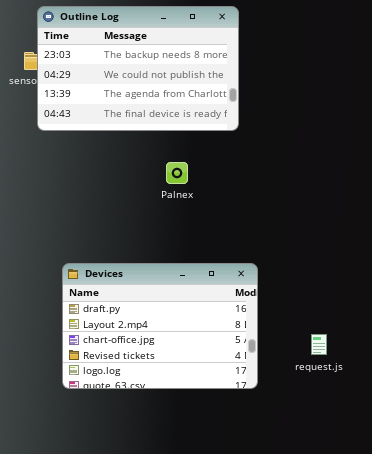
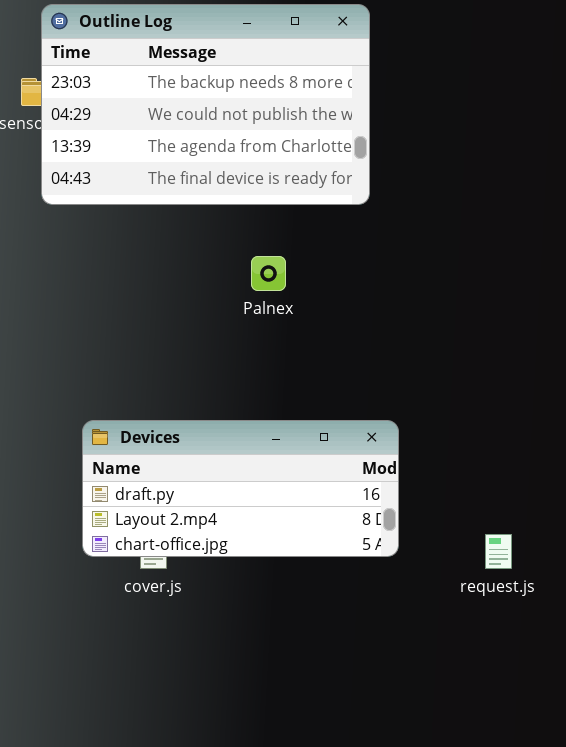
Devices: [62,263,258,389] -> [82,420,399,557], resized

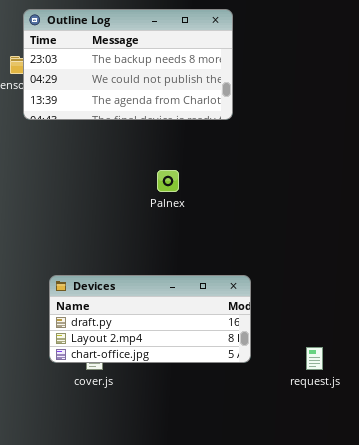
Outline Log: [41,4,370,205] -> [23,9,233,120], resized

